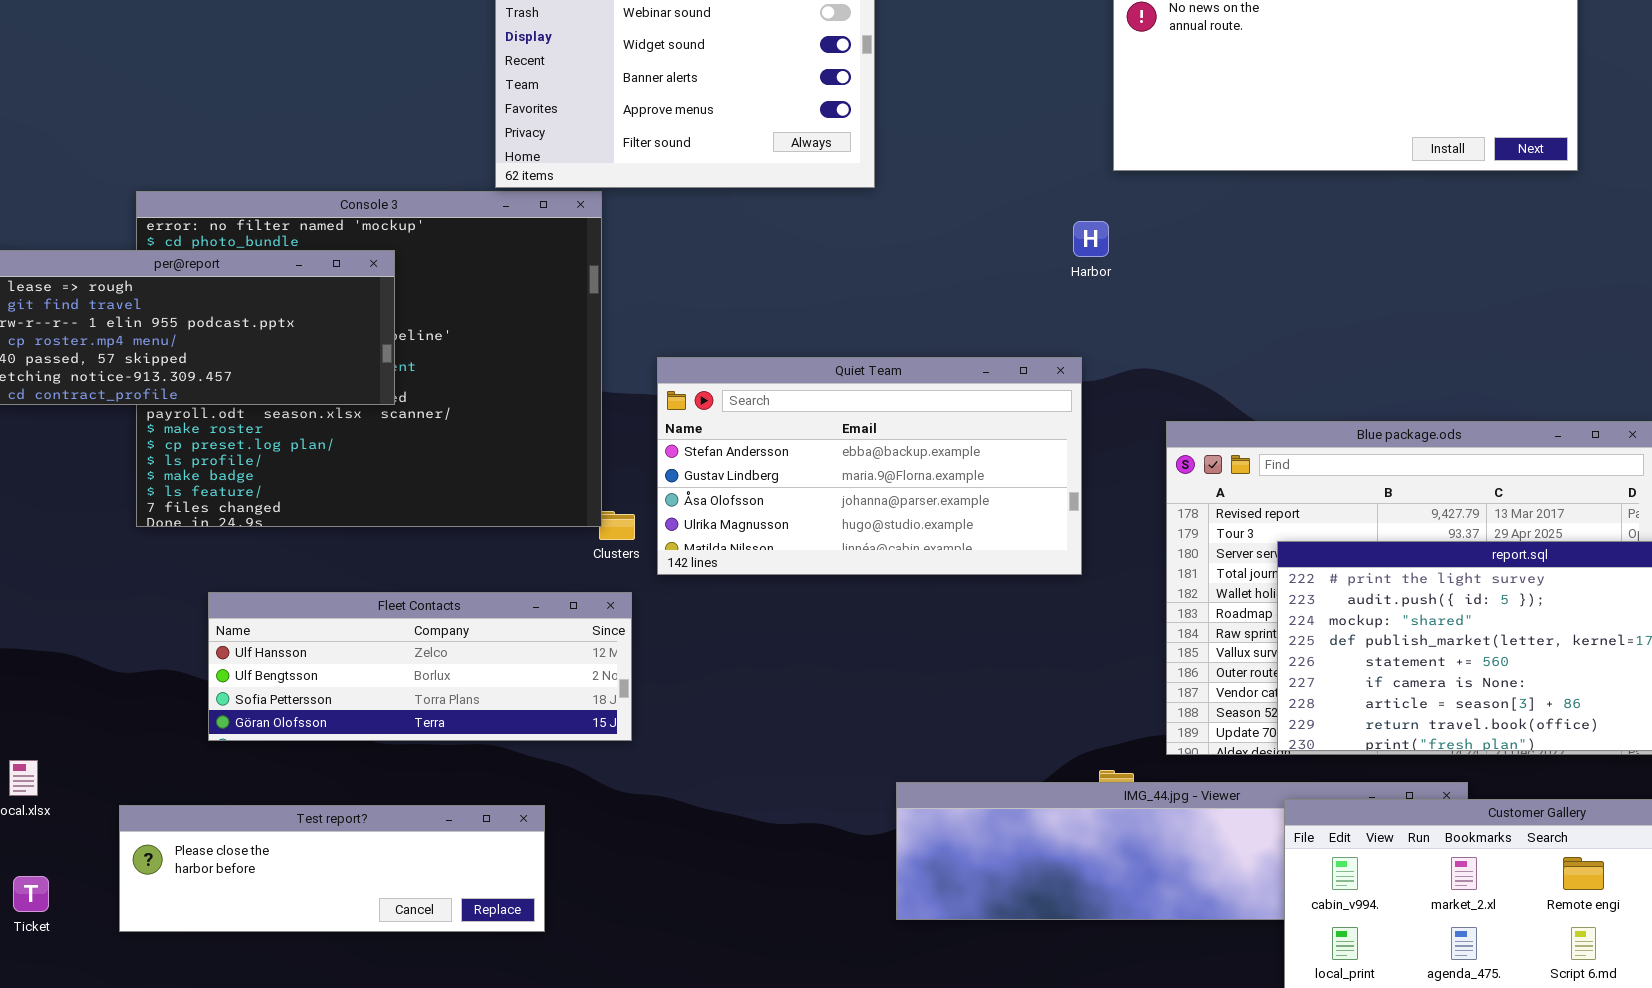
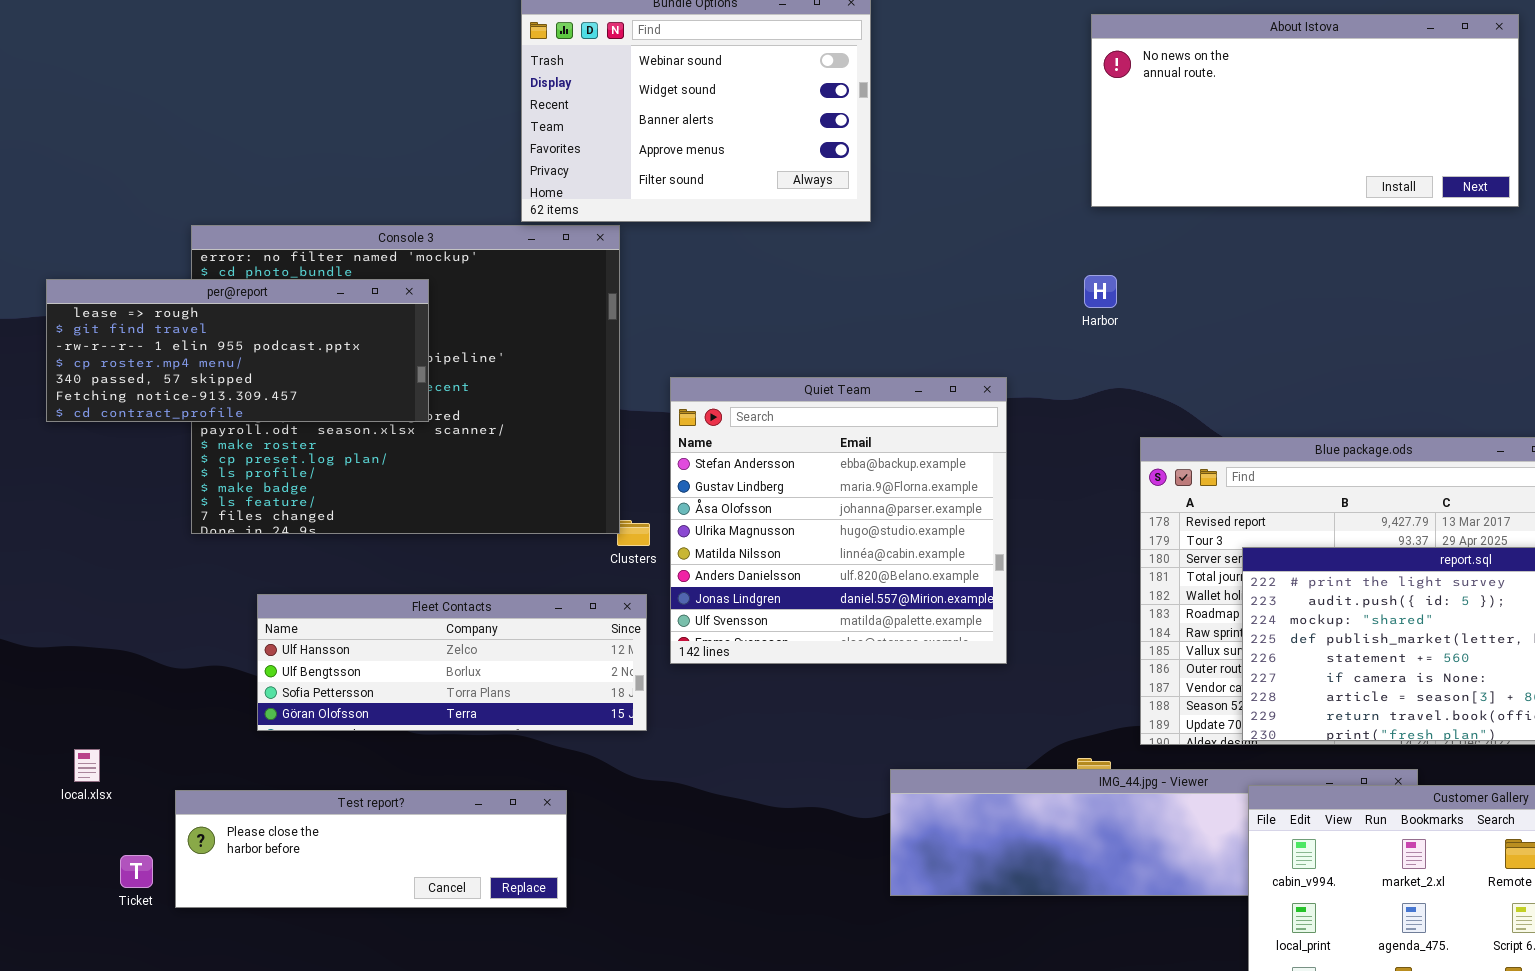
Harbor: [1073,221,1109,257] -> [1084,275,1117,308], moved
Quiet Team: [657,357,1082,575] -> [670,377,1007,664], resized
Ticket: [13,876,49,912] -> [120,855,153,888], moved

